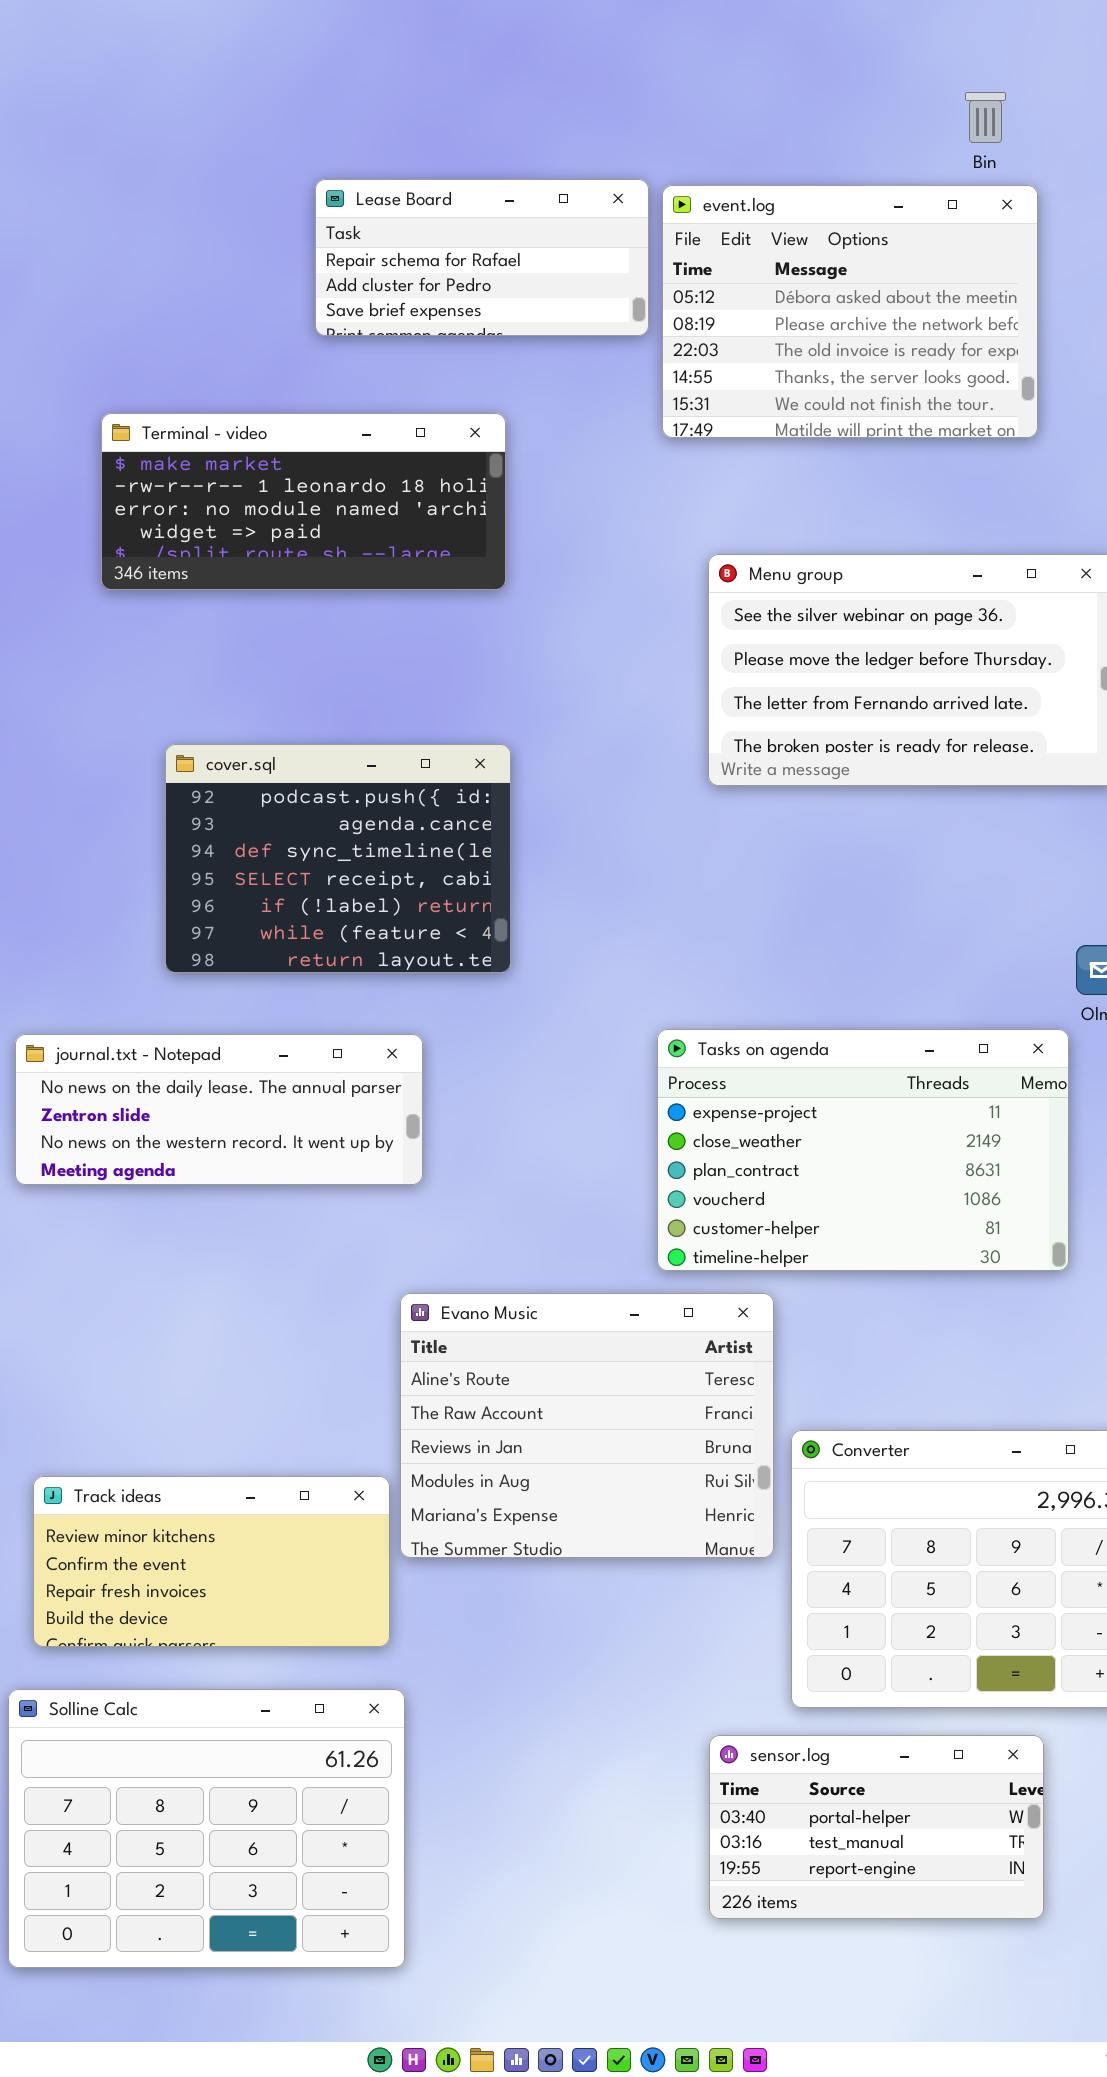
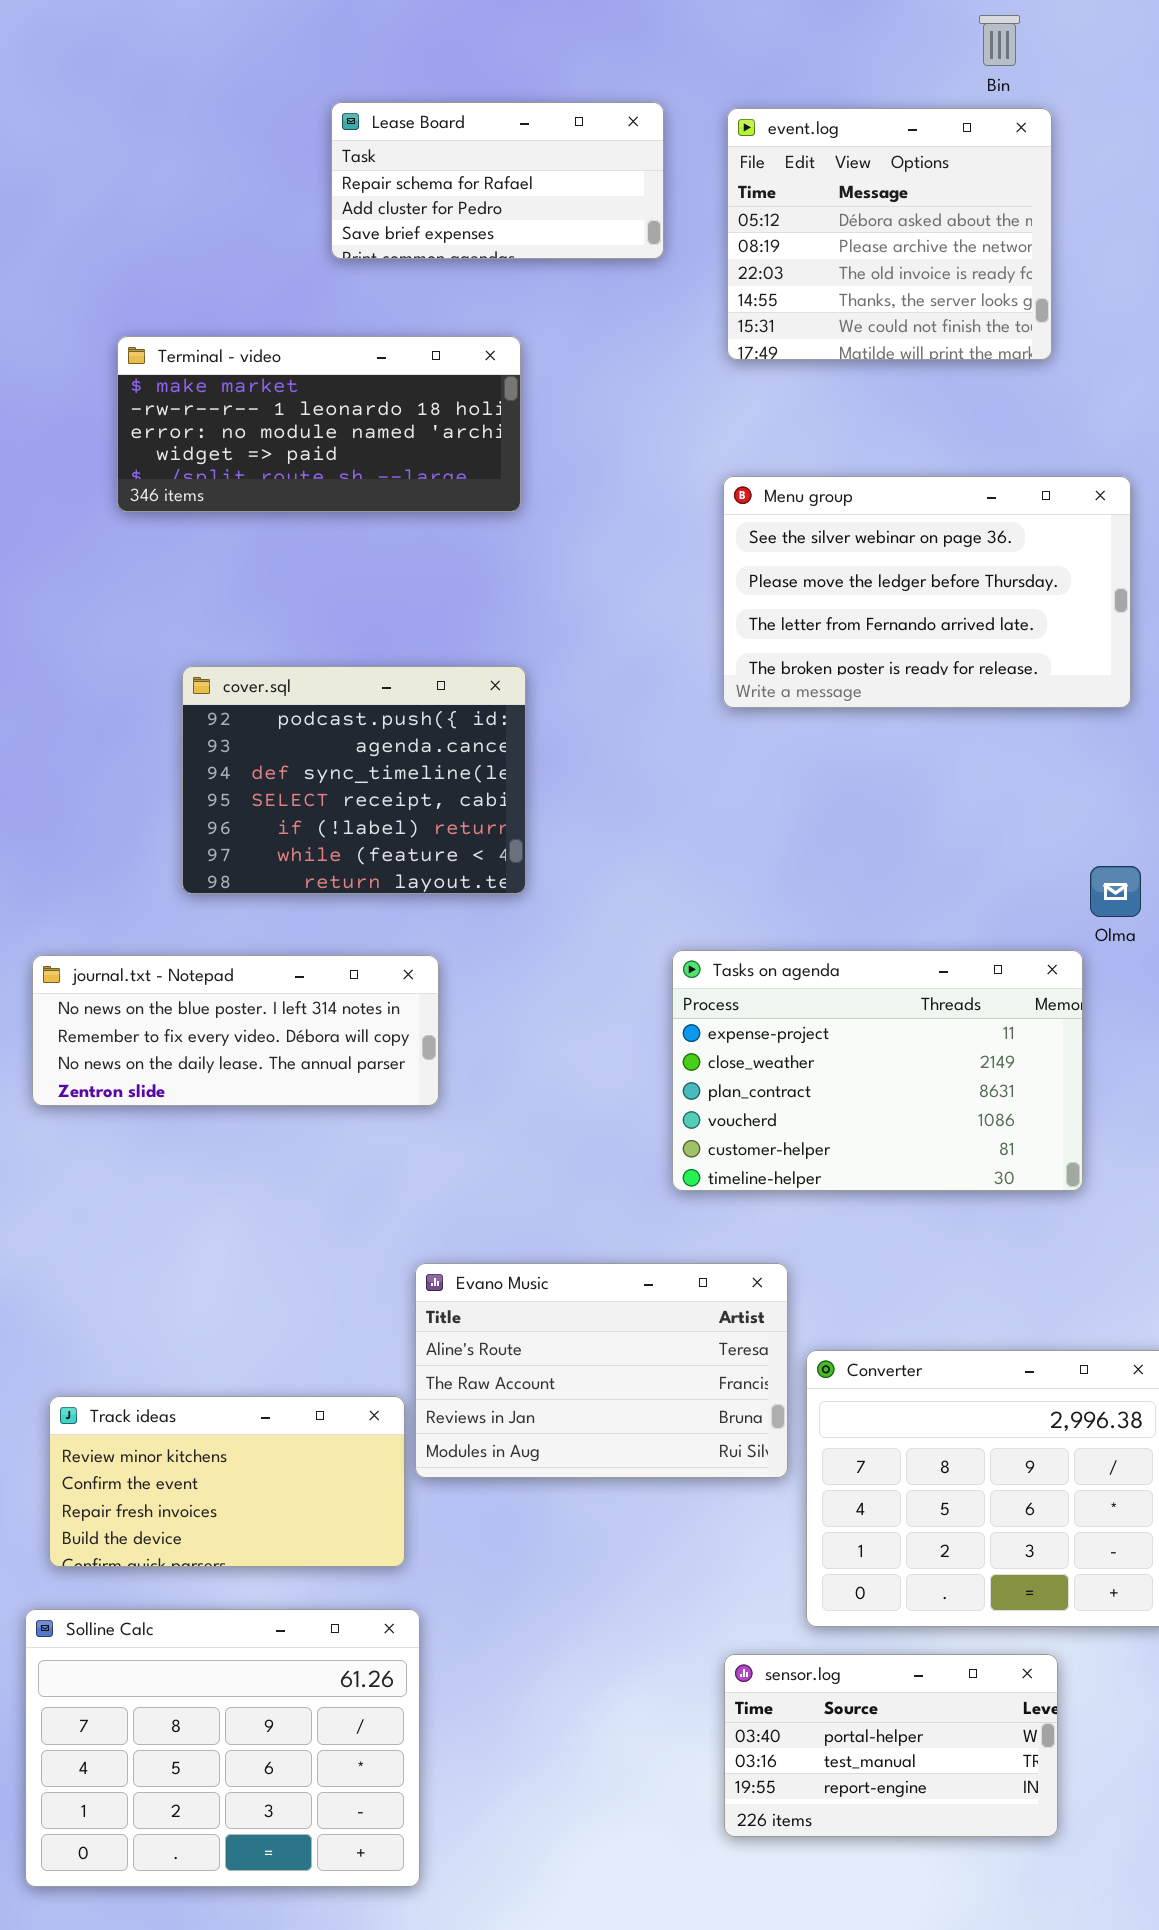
event.log: [662,185,1038,438] -> [727,108,1052,360], resized
journal.txt - Notepad: [15,1034,423,1185] -> [32,955,439,1106], scrolled up 2 rows
Evano Music: [400,1293,774,1558] -> [415,1263,788,1478], resized

